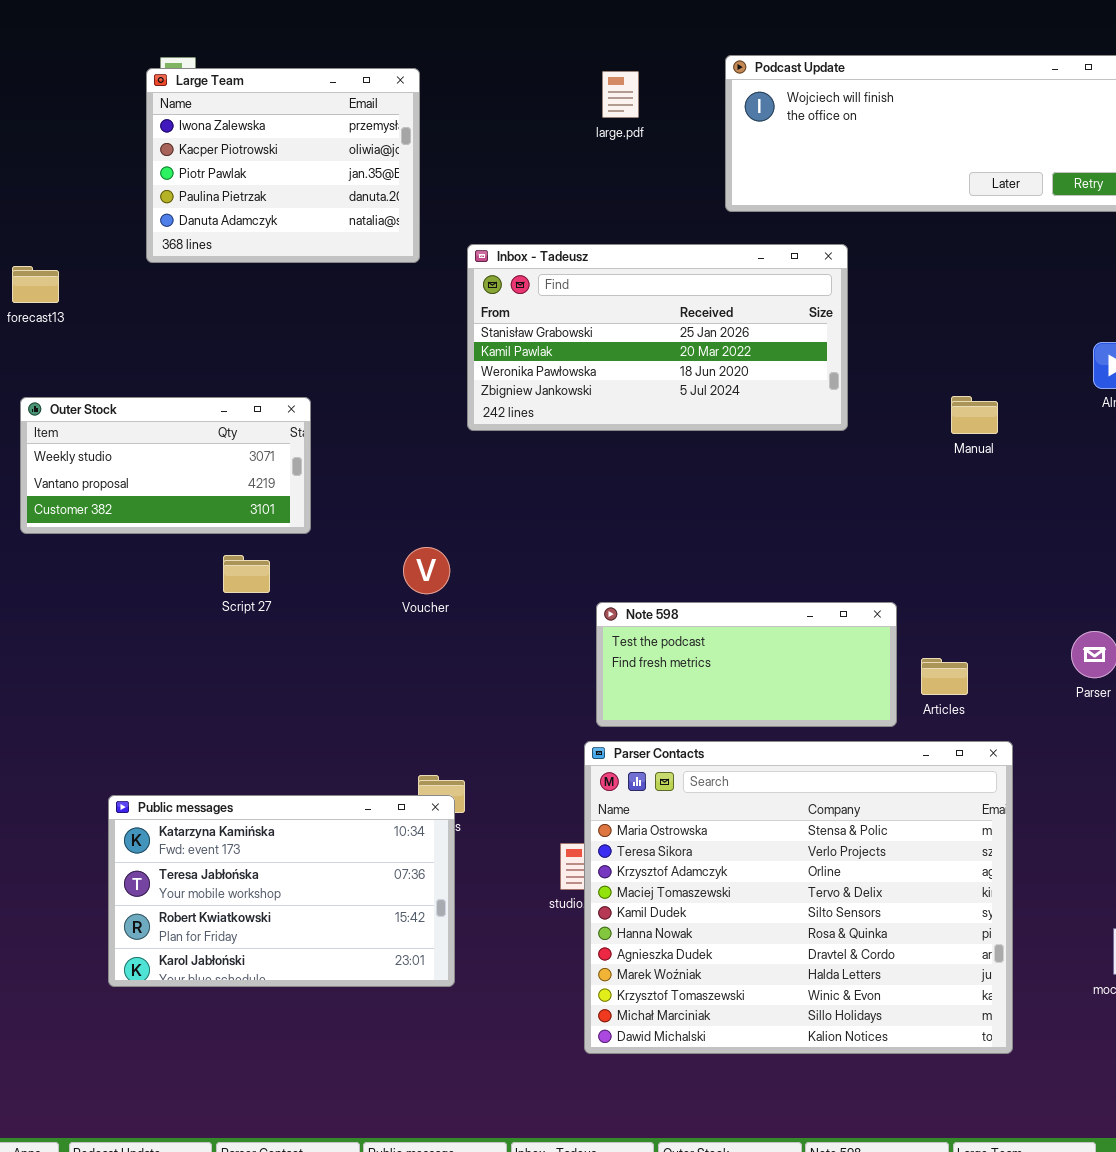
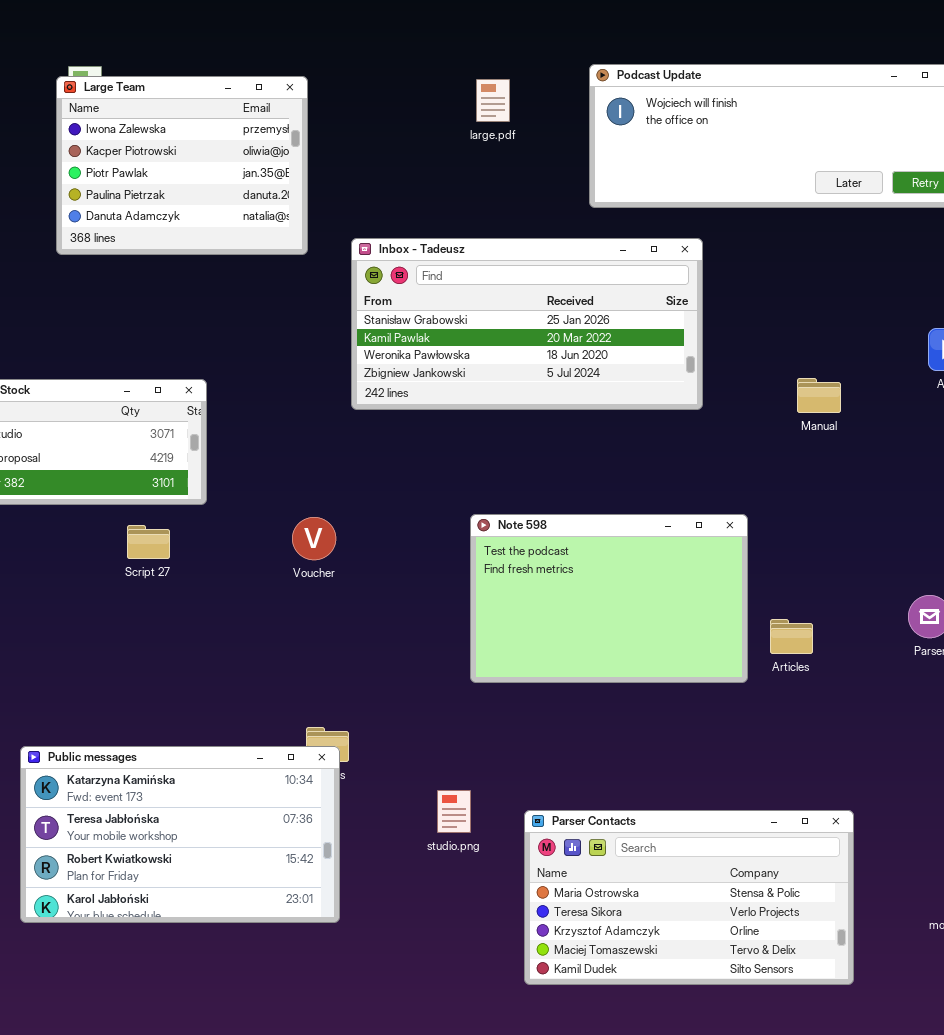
Note 598: [596,602,897,727] -> [470,514,748,683], resized
Parser Contacts: [584,741,1013,1054] -> [524,810,854,985], resized

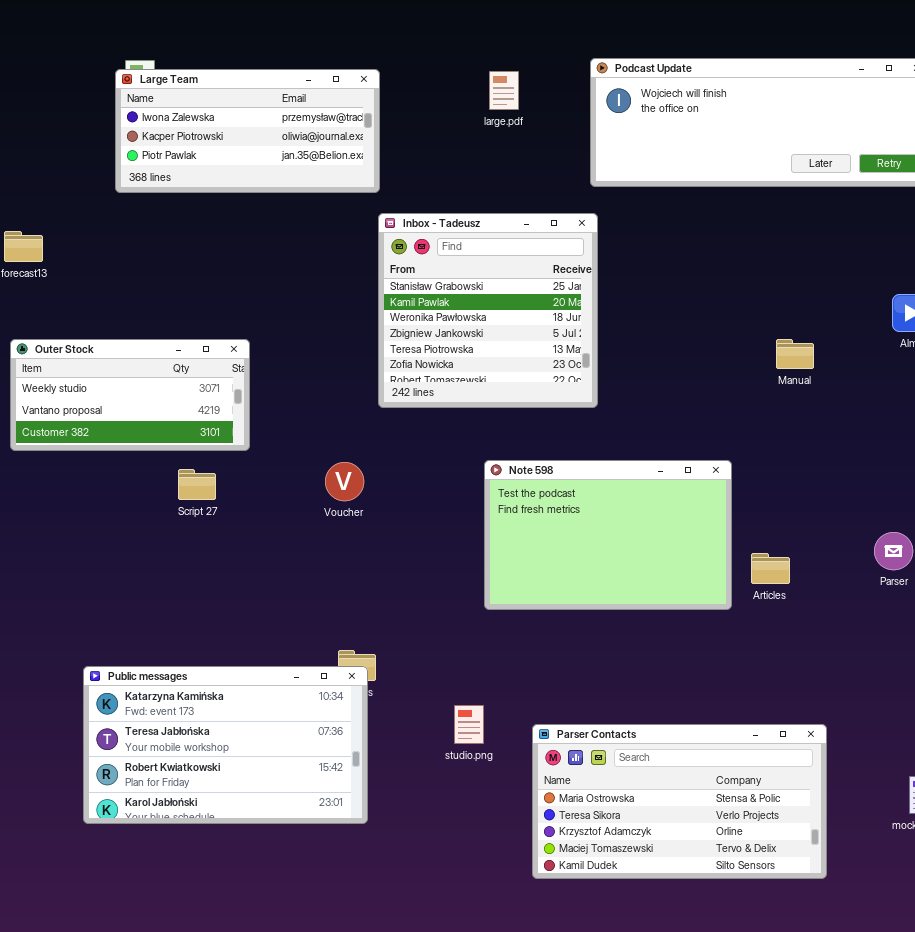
Large Team: [56,76,308,255] -> [115,69,380,193], resized
Inbox - Tadeusz: [351,238,703,410] -> [378,213,598,408], resized

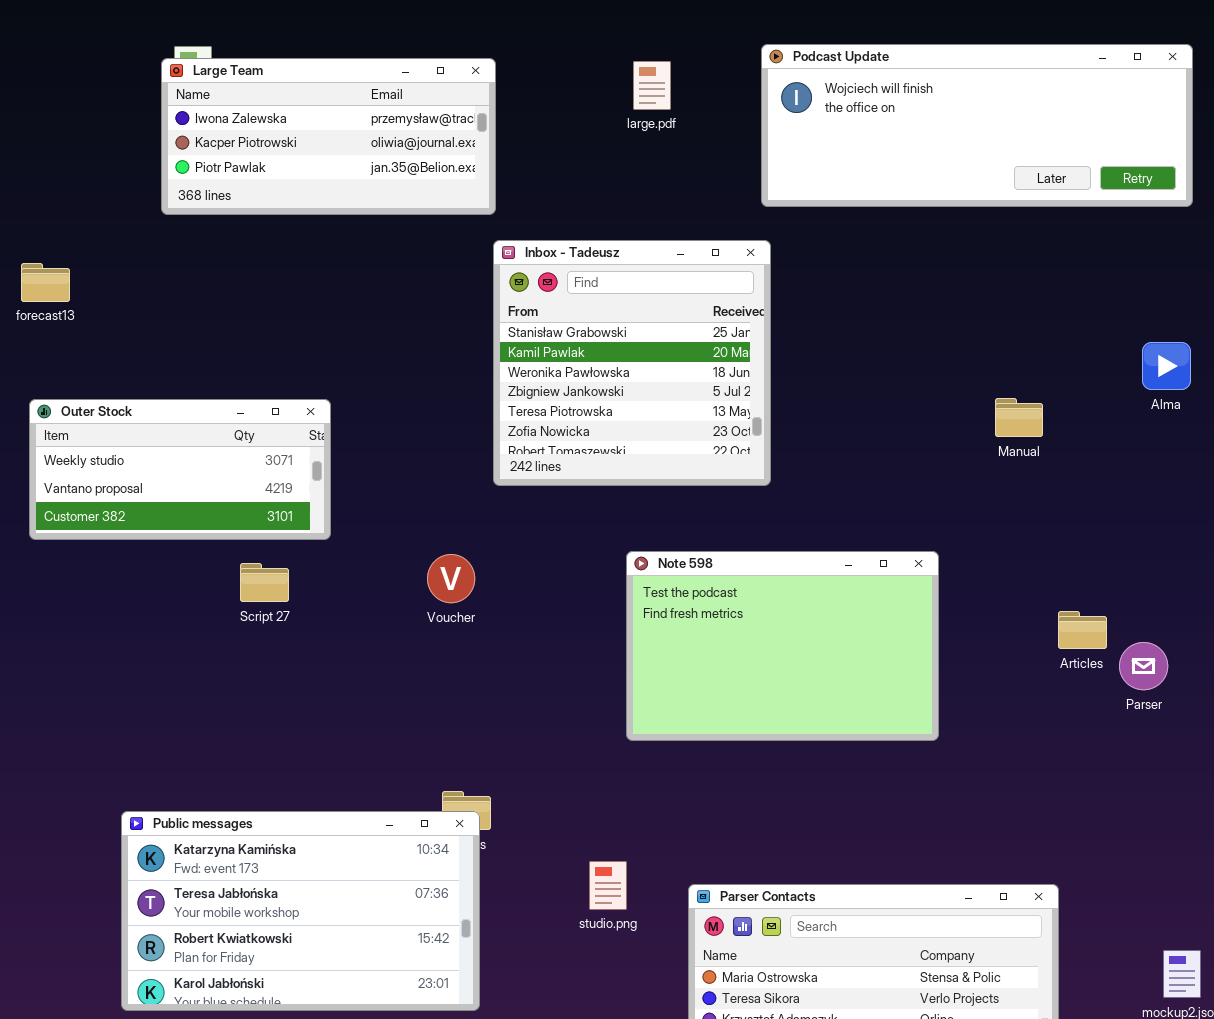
Articles: [751,553,790,584] -> [1058,611,1107,649], moved

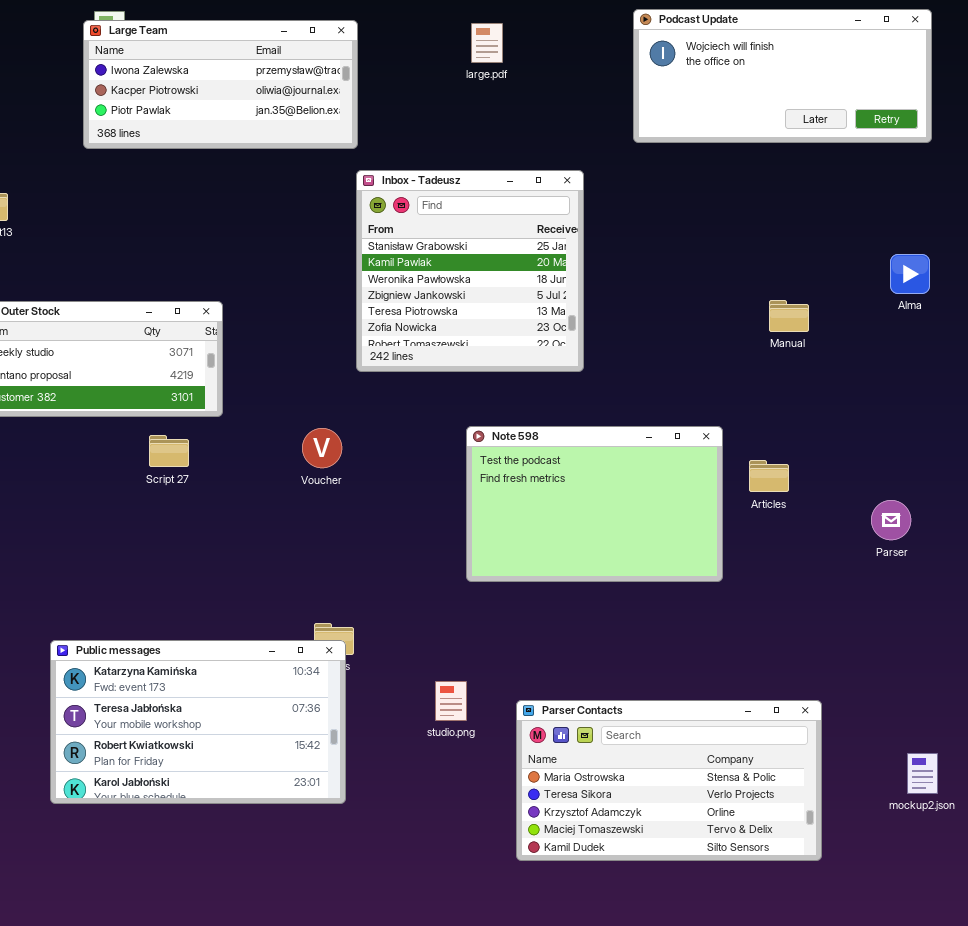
Podcast Update: [761,44,1193,207] -> [633,9,932,143], resized
Articles: [1058,611,1107,649] -> [749,460,789,492], moved

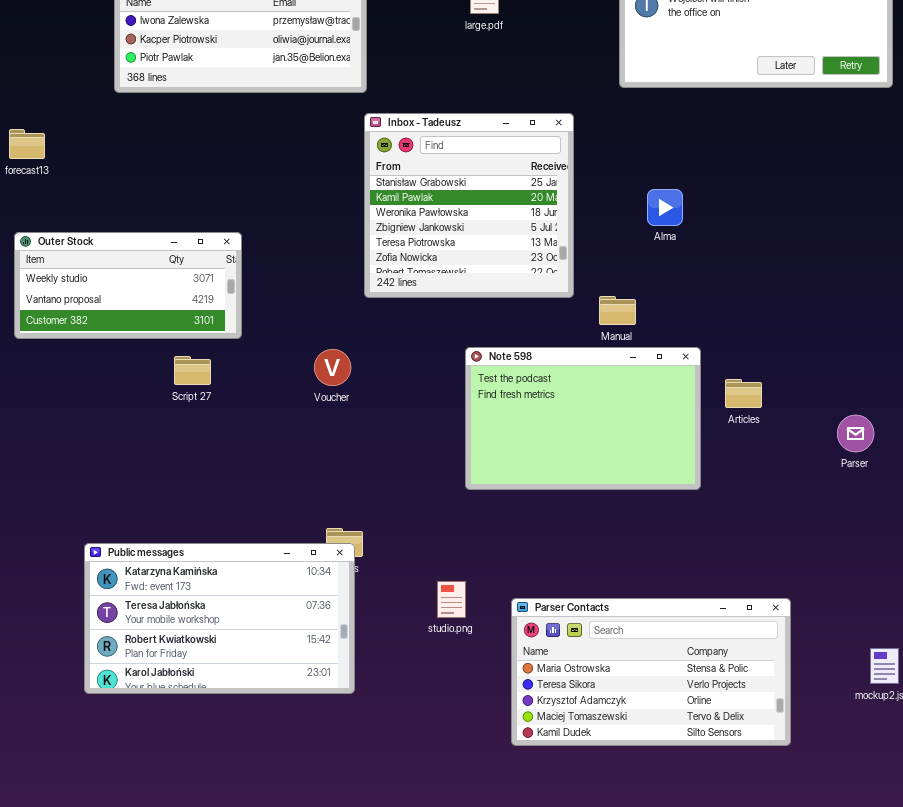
Alma: [890,254,930,294] -> [647,189,683,226], moved
Manual: [769,300,809,332] -> [599,296,636,325], moved

